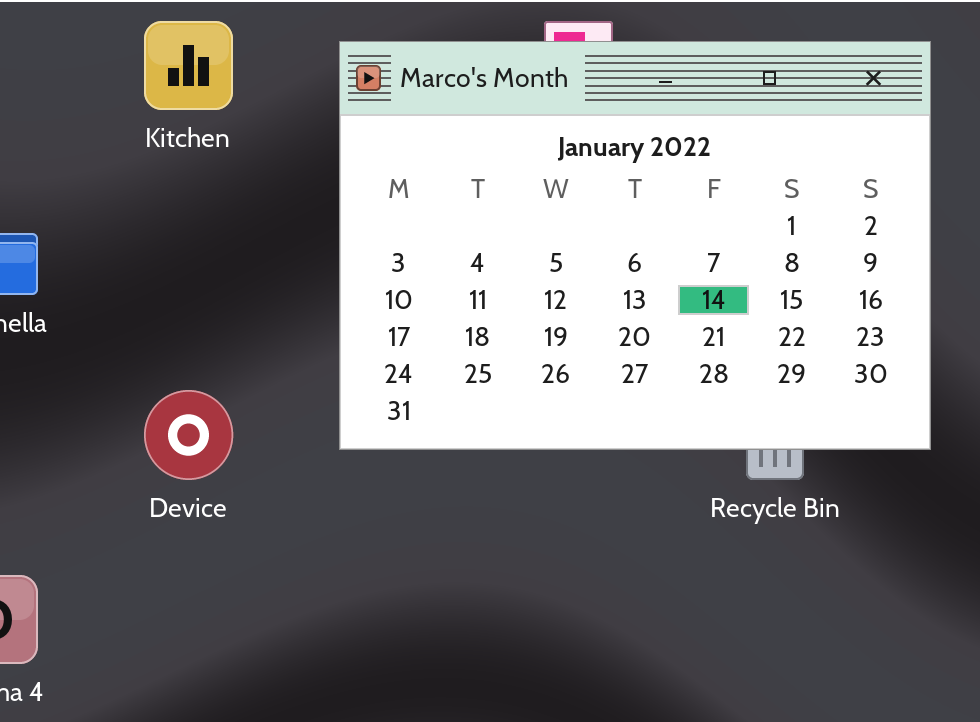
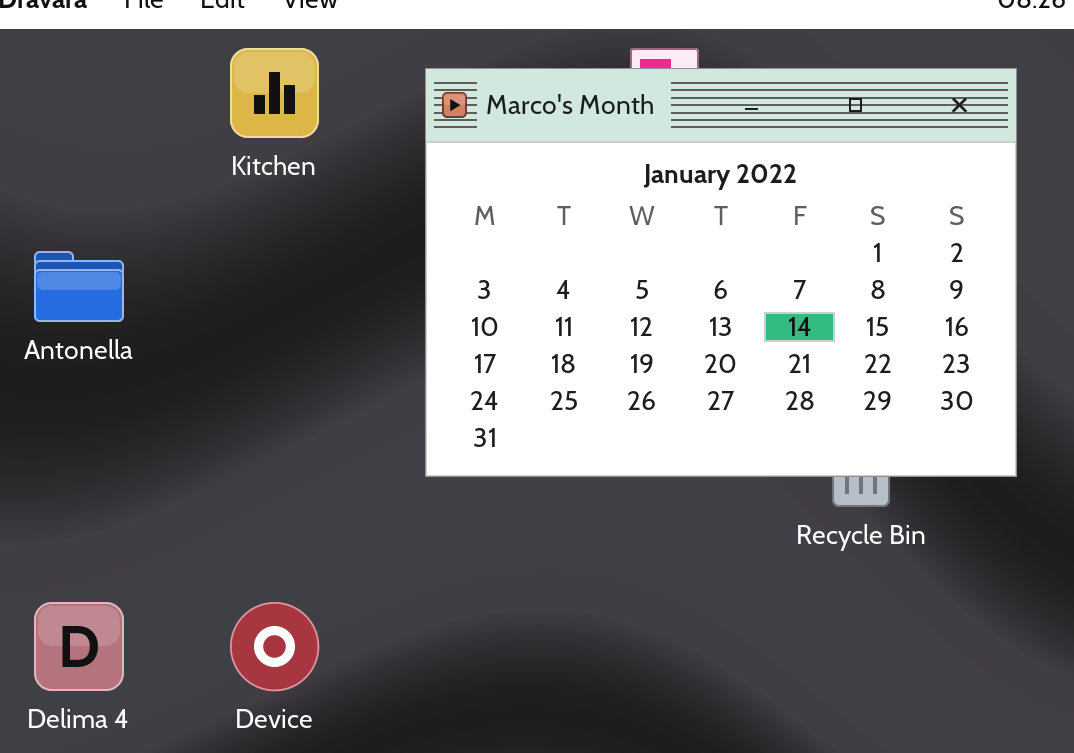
Device: [144,390,233,480] -> [230,602,319,691], moved

